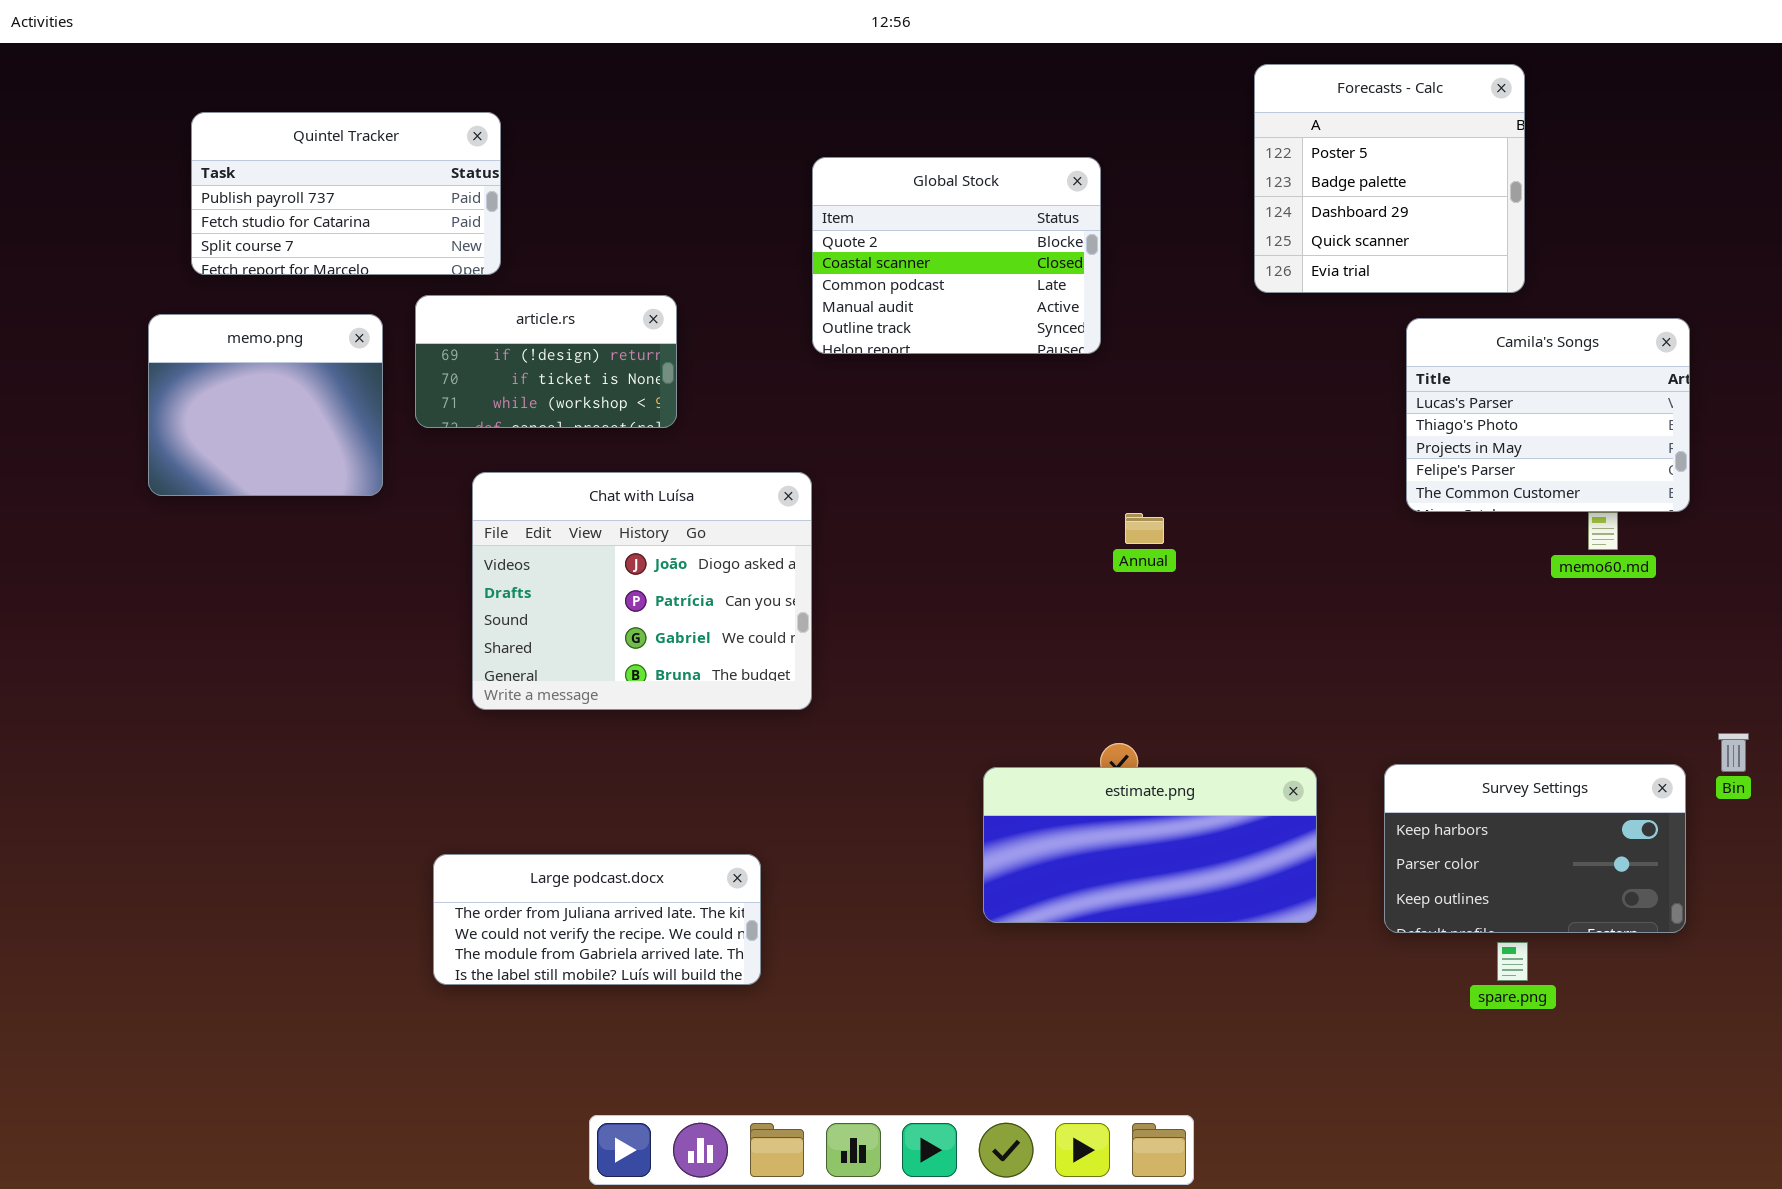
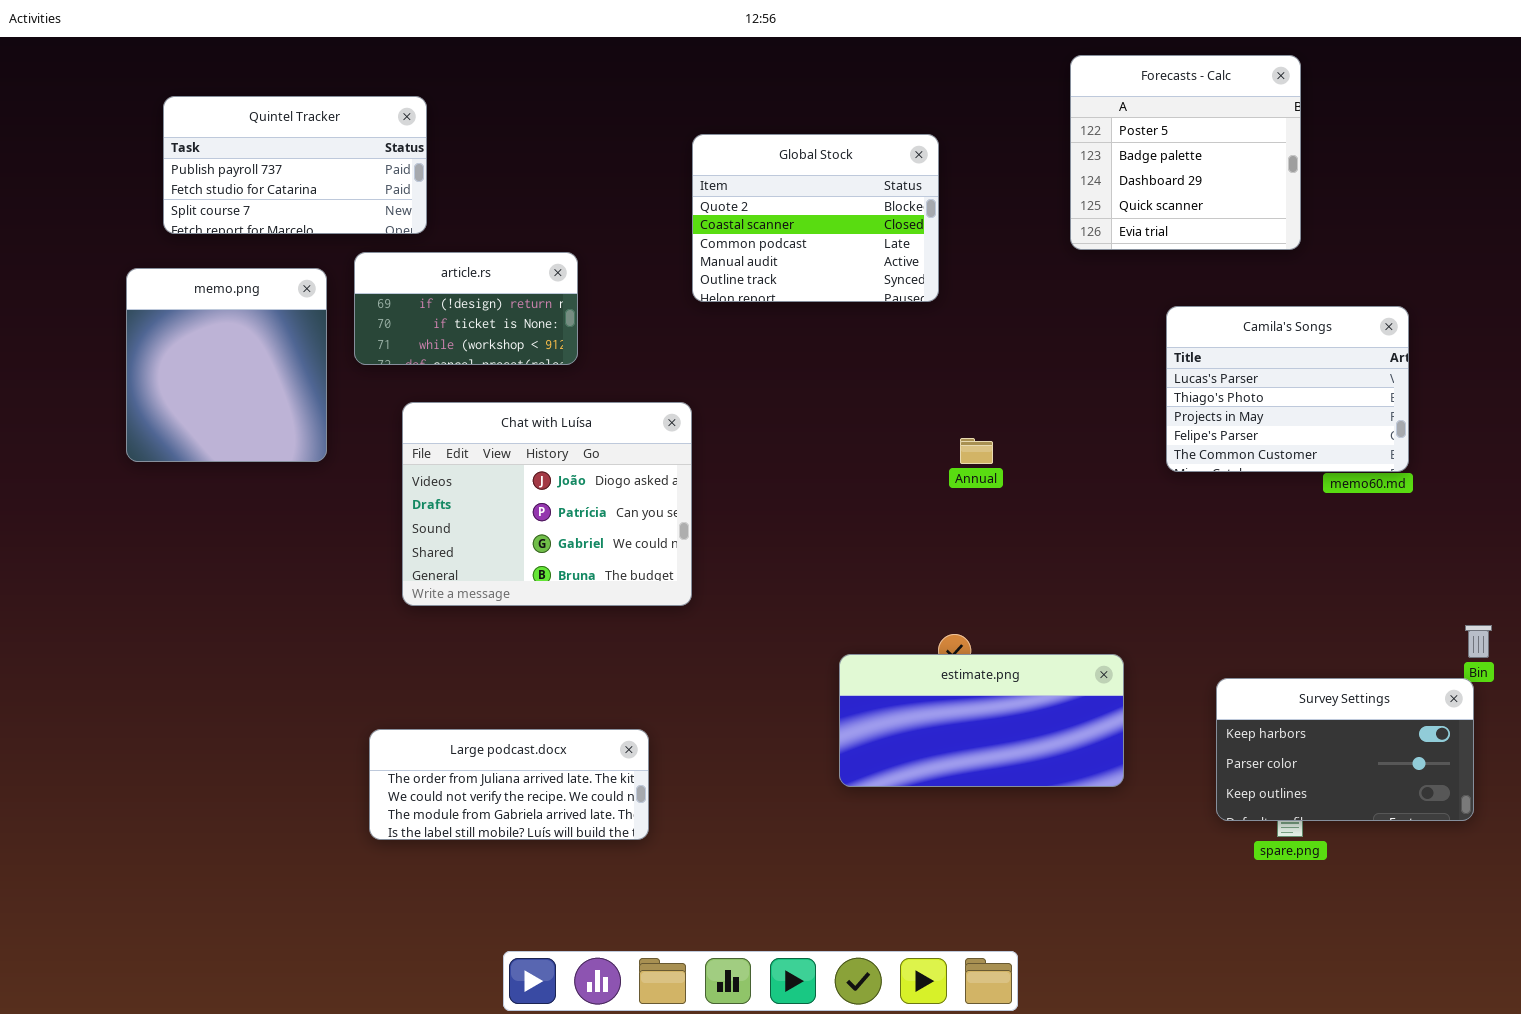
memo.png: [148,314,383,496] -> [126,268,327,462], resized
Camila's Songs: [1406,318,1690,512] -> [1166,306,1409,472], moved
Survey Settings: [1384,764,1686,933] -> [1216,678,1474,821], moved

